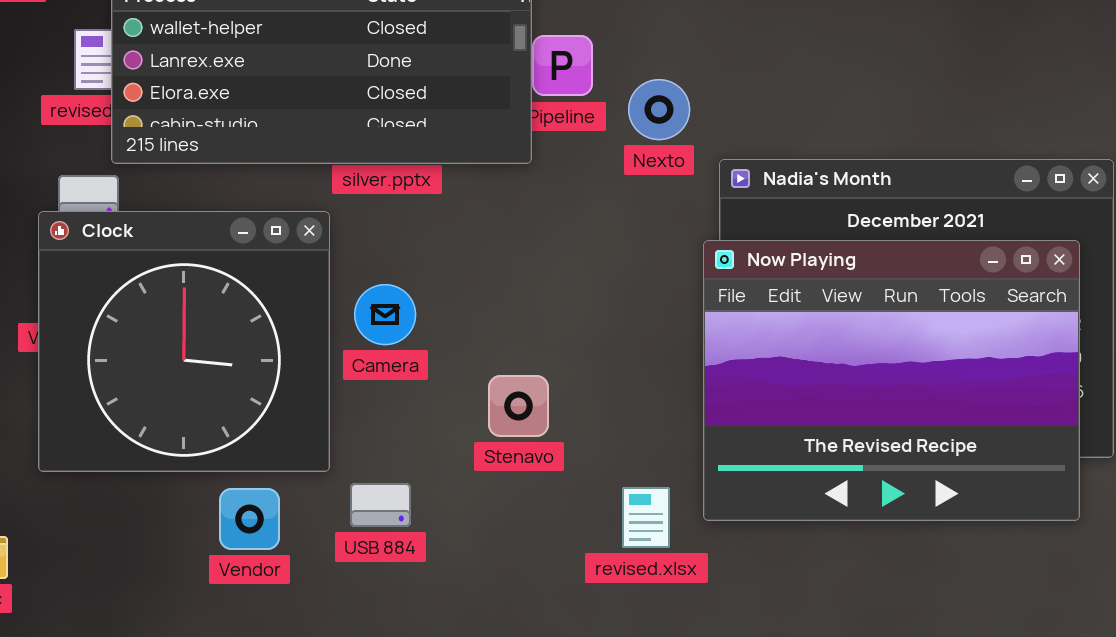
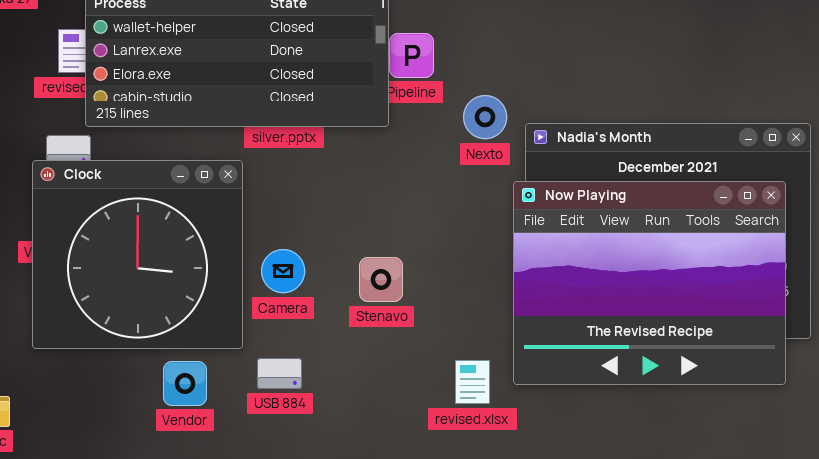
Nexto: [628,79,690,140] -> [463,95,507,139], moved
Camera: [354,284,416,345] -> [261,249,305,293], moved
Stenavo: [488,375,549,437] -> [359,257,403,302], moved

